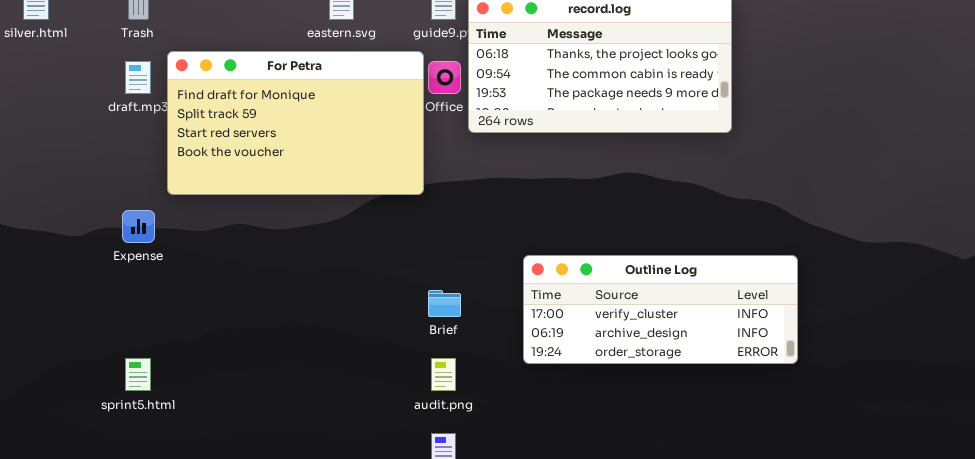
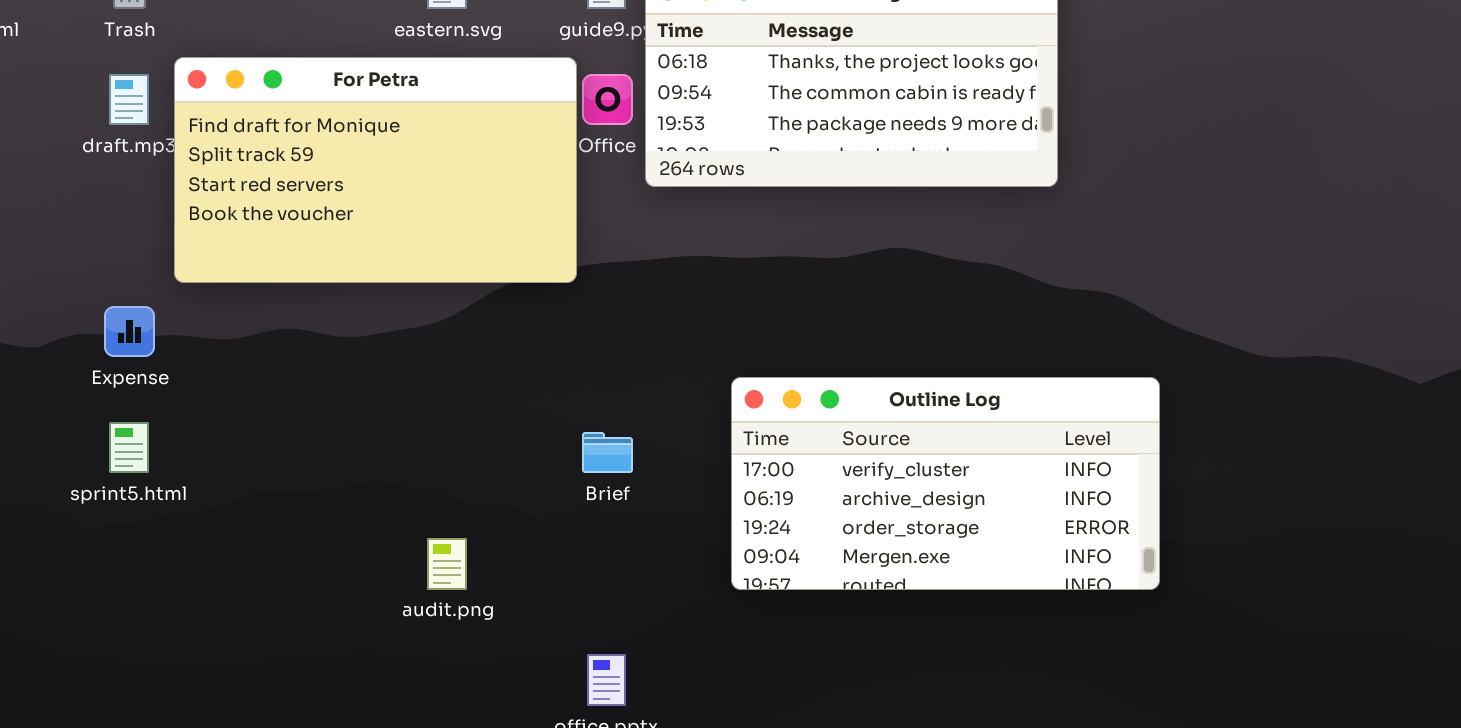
Outline Log: [523,255,798,364] -> [731,377,1160,590], resized
sprint5.html: [125,358,151,391] -> [109,422,149,473], moved
audit.png: [431,358,456,391] -> [427,538,467,590], moved

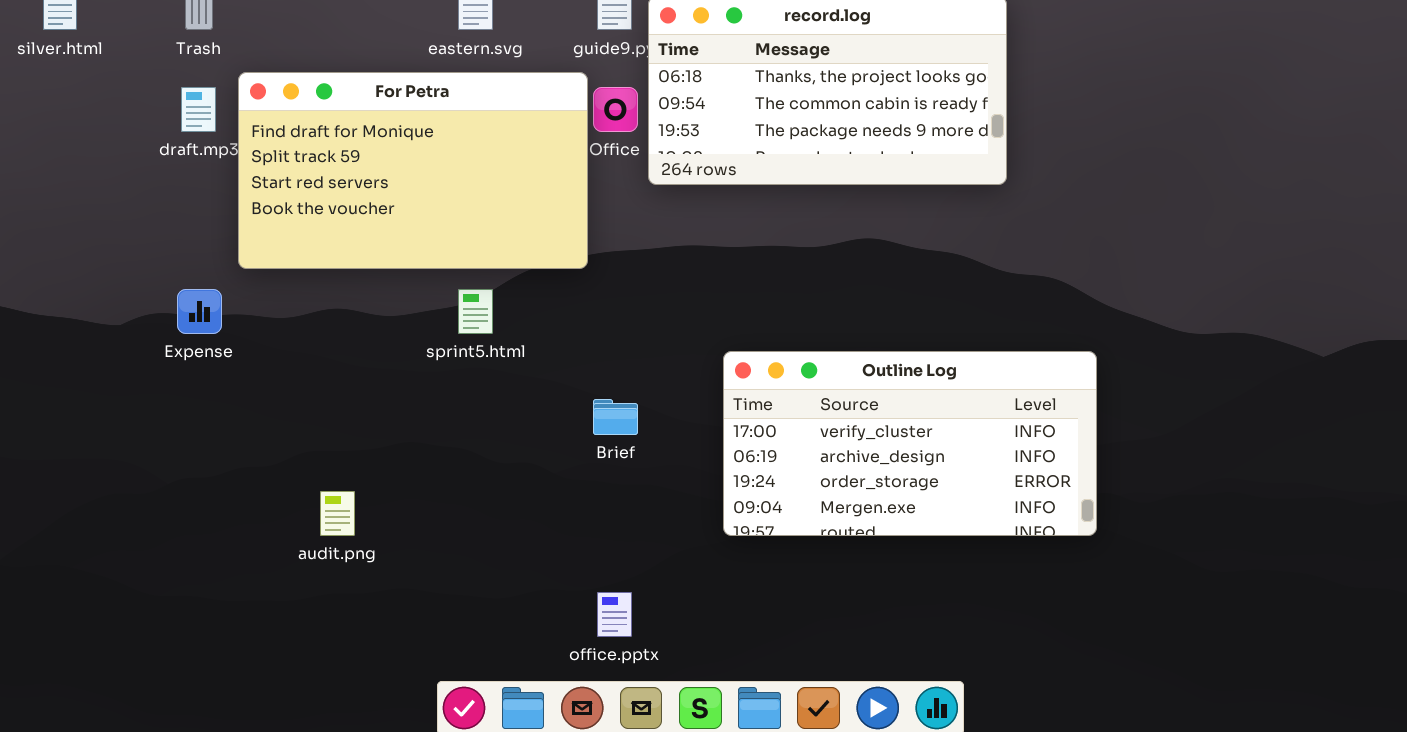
sprint5.html: [109,422,149,473] -> [458,289,493,334], moved
audit.png: [427,538,467,590] -> [320,491,355,536], moved

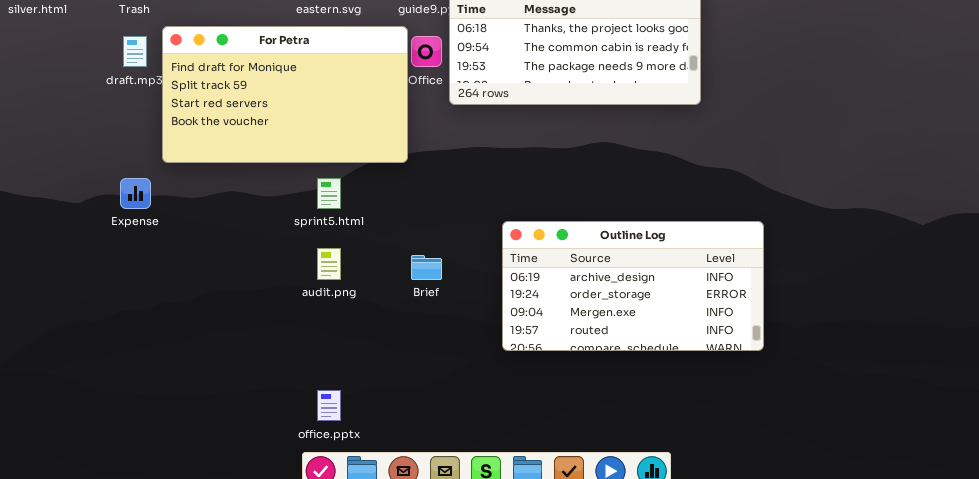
Outline Log: [723,351,1097,536] -> [502,221,764,351], scrolled down 1 row
audit.png: [320,491,355,536] -> [317,248,341,280], moved
office.pptx: [597,592,632,637] -> [317,390,341,421], moved

